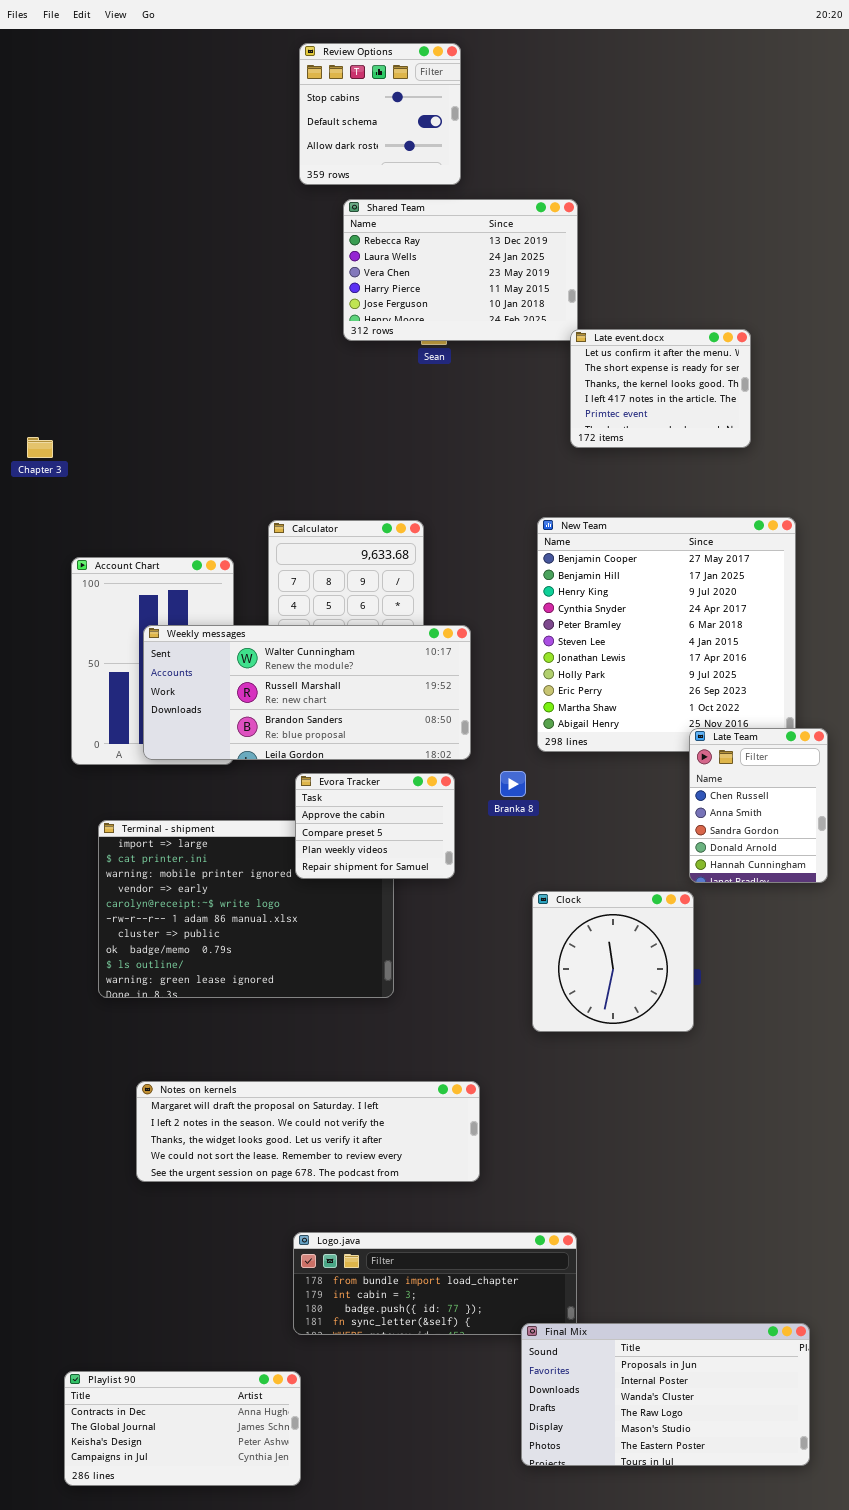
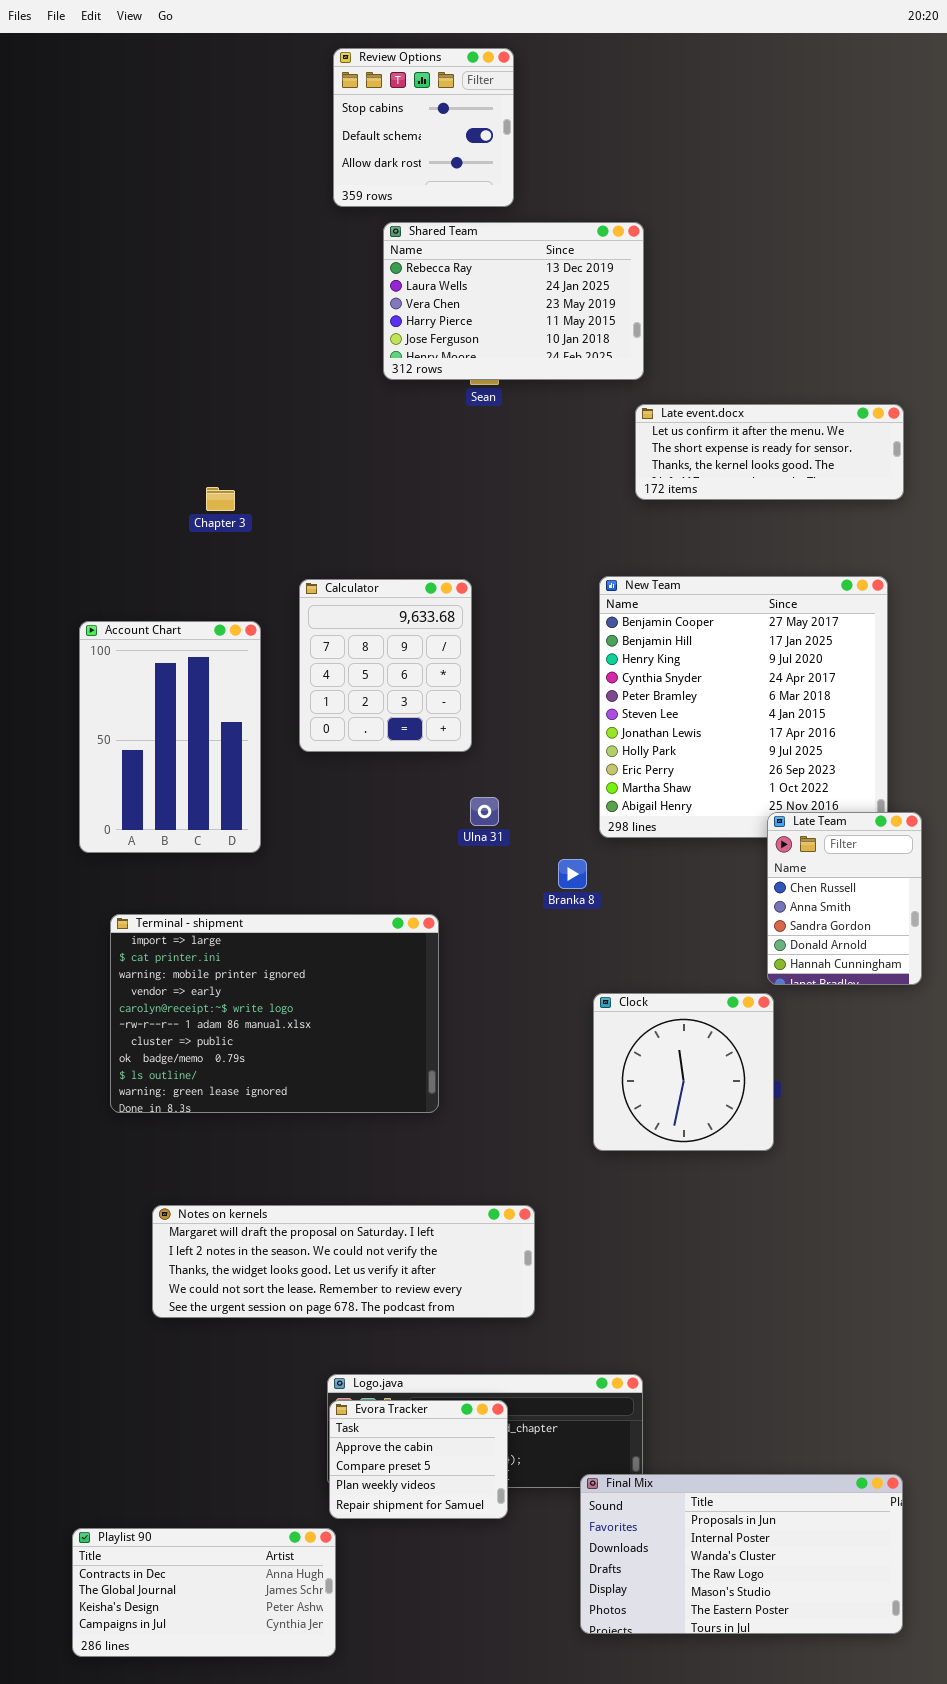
Late event.docx: [570,329,751,448] -> [635,404,904,500], resized
Chapter 3: [27,437,53,458] -> [206,487,235,511], moved
Weekly messages: [143,625,471,760] -> none, closed
Evora Tracker: [295,773,455,879] -> [329,1400,508,1519], moved

